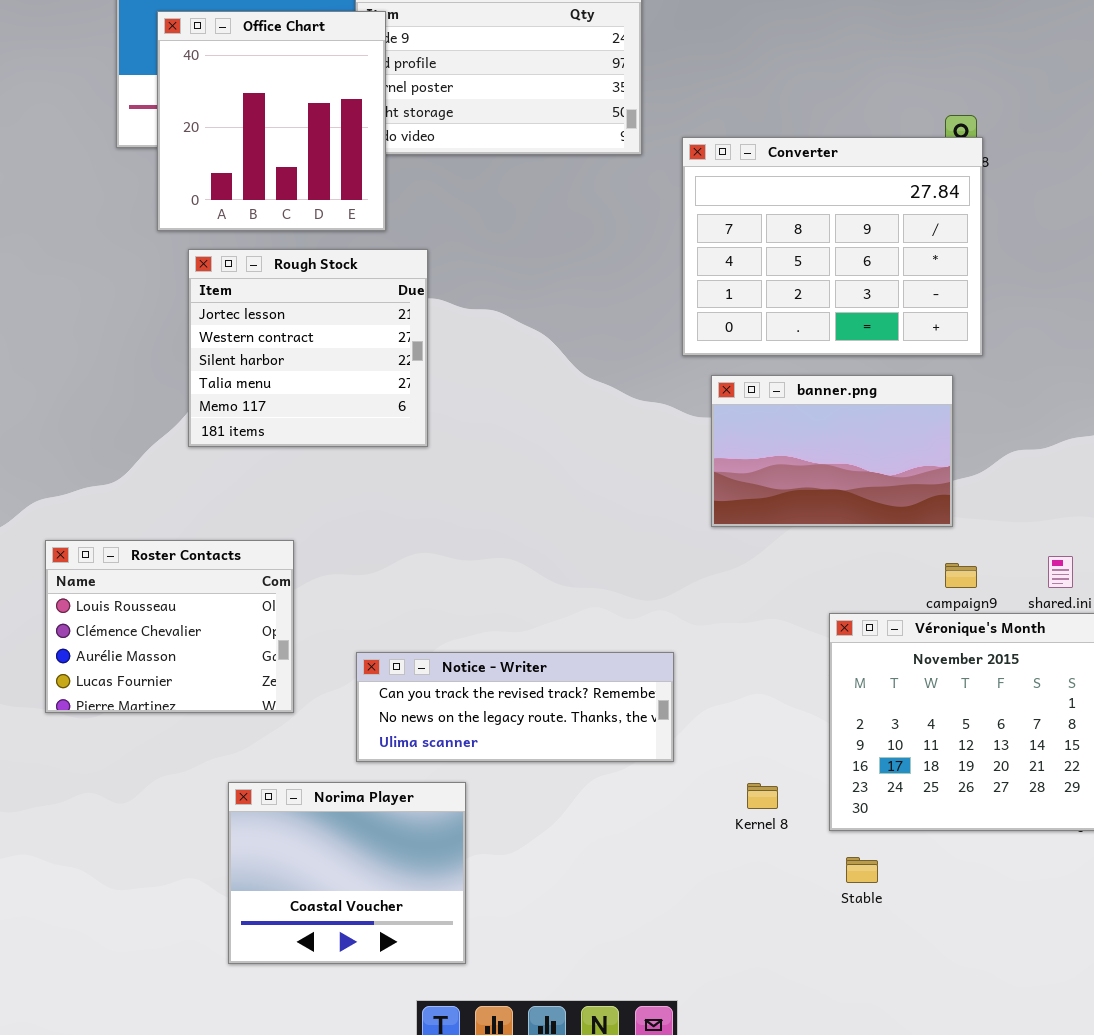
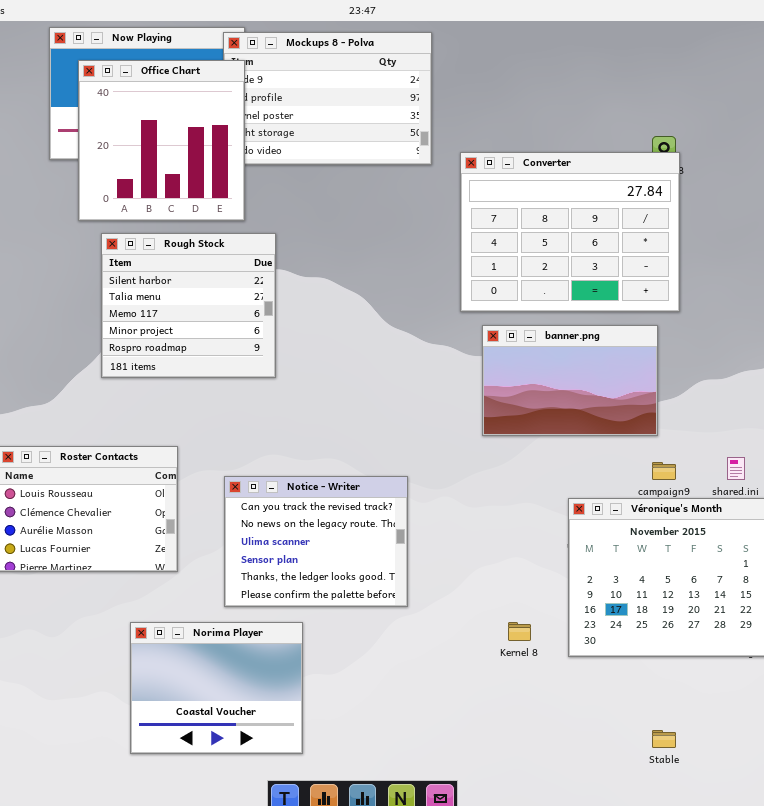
Rough Stock: [188,249,428,447] -> [101,233,276,378], scrolled down 2 rows
Notice - Writer: [356,652,674,762] -> [224,476,408,607], resized
Stable: [846,857,878,883] -> [652,730,676,748], moved

